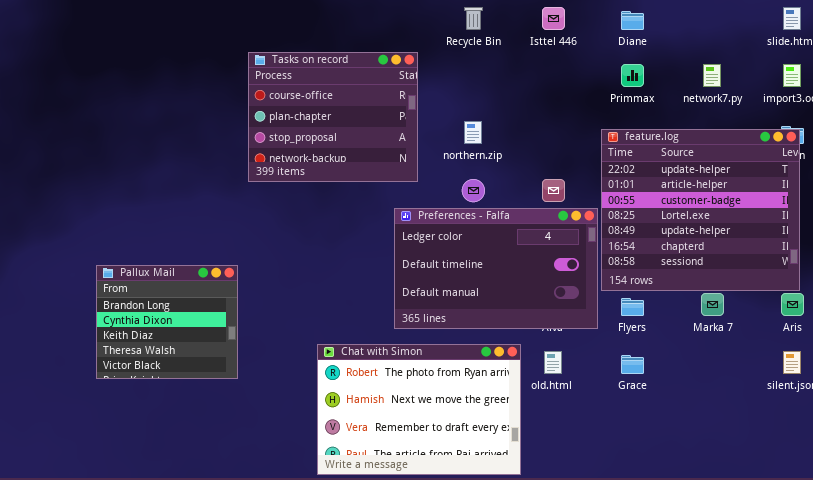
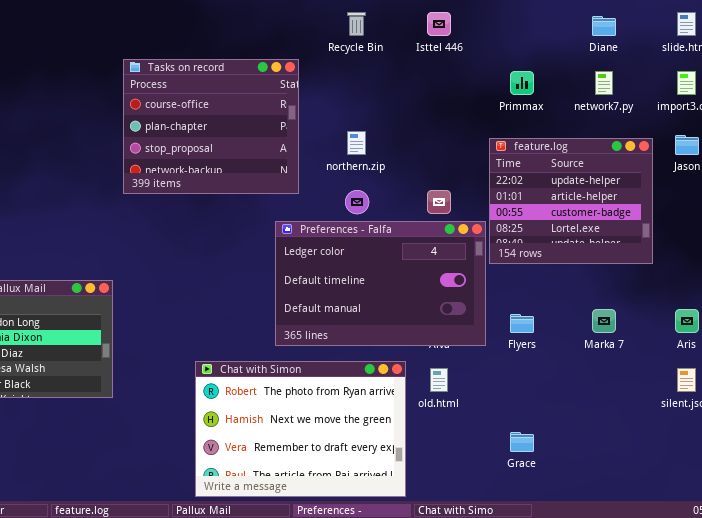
Diane: [621,11,644,30] -> [592,16,616,36], moved
feature.log: [601,129,800,291] -> [489,138,653,264], resized
Grace: [621,355,644,374] -> [510,432,534,452], moved

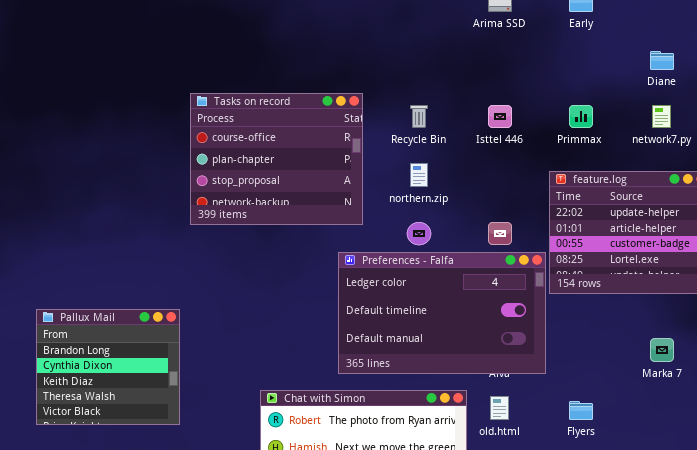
Recycle Bin: [347,12,366,36] -> [410,105,428,128], moved
Isttel 446: [427,12,451,36] -> [488,105,512,128], moved
Flyers: [510,314,534,333] -> [569,401,593,420], moved

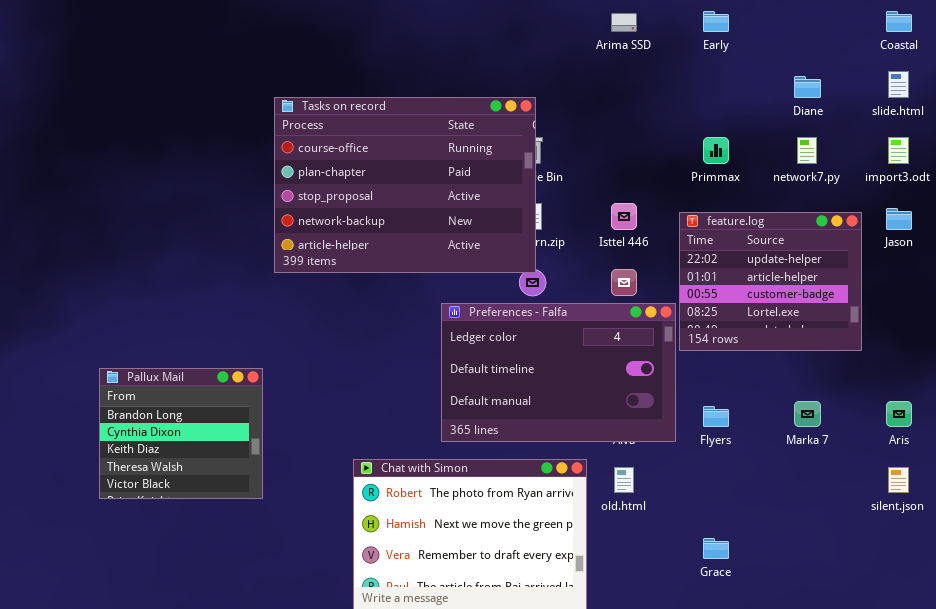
Tasks on record: [190,93,363,225] -> [274,97,536,273], resized
Isttel 446: [488,105,512,128] -> [611,203,637,230], moved
Flyers: [569,401,593,420] -> [703,406,729,427], moved

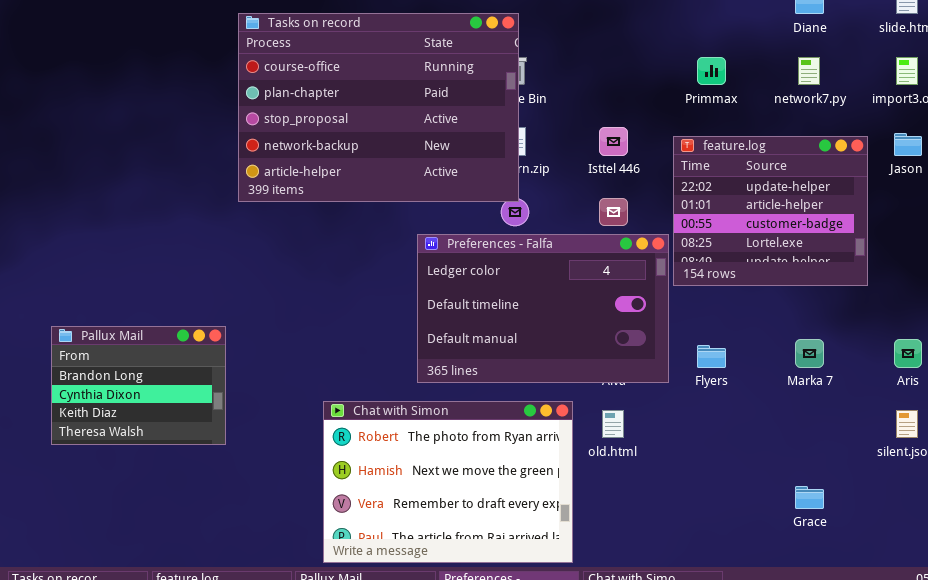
Pallux Mail: [99,368,263,499] -> [51,326,226,445], resized
Grace: [703,538,729,559] -> [795,486,824,509], moved

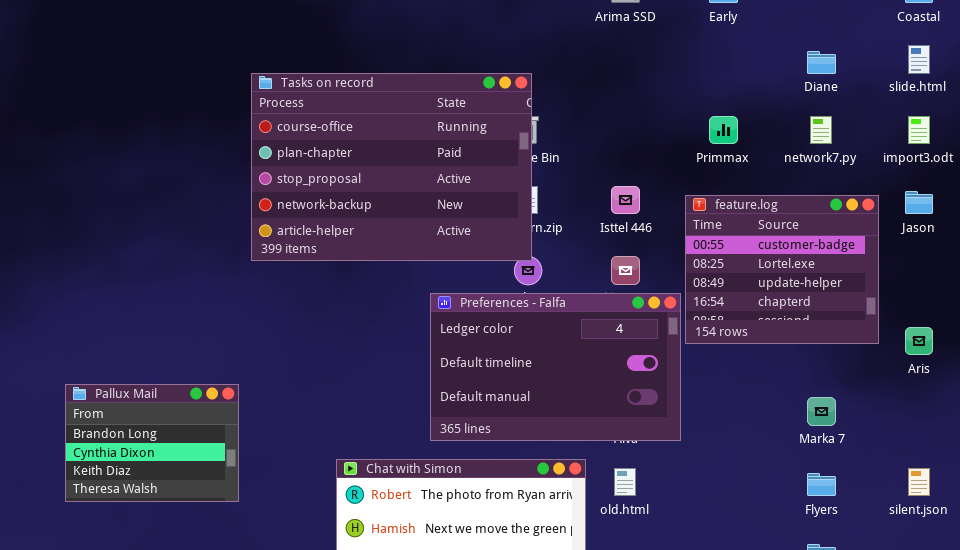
feature.log: [673,136,868,286] -> [685,195,879,344], scrolled down 2 rows
Aris: [894,339,922,368] -> [905,327,933,355], moved
Flyers: [697,345,726,368] -> [807,473,836,496], moved

